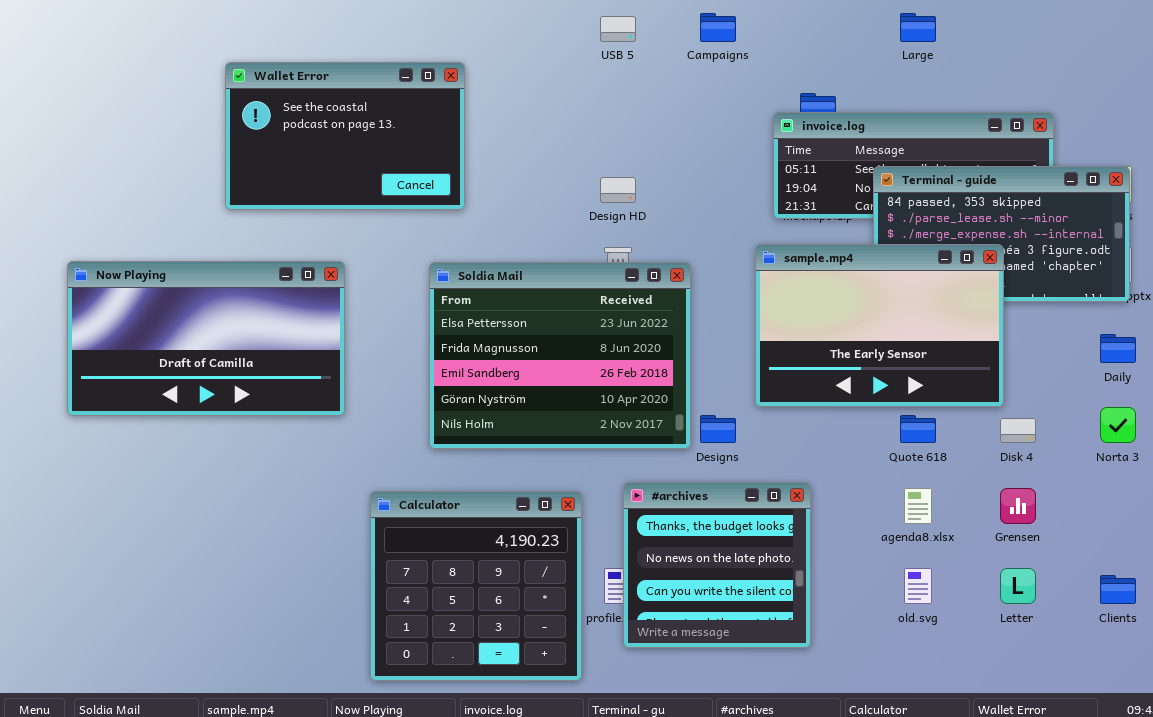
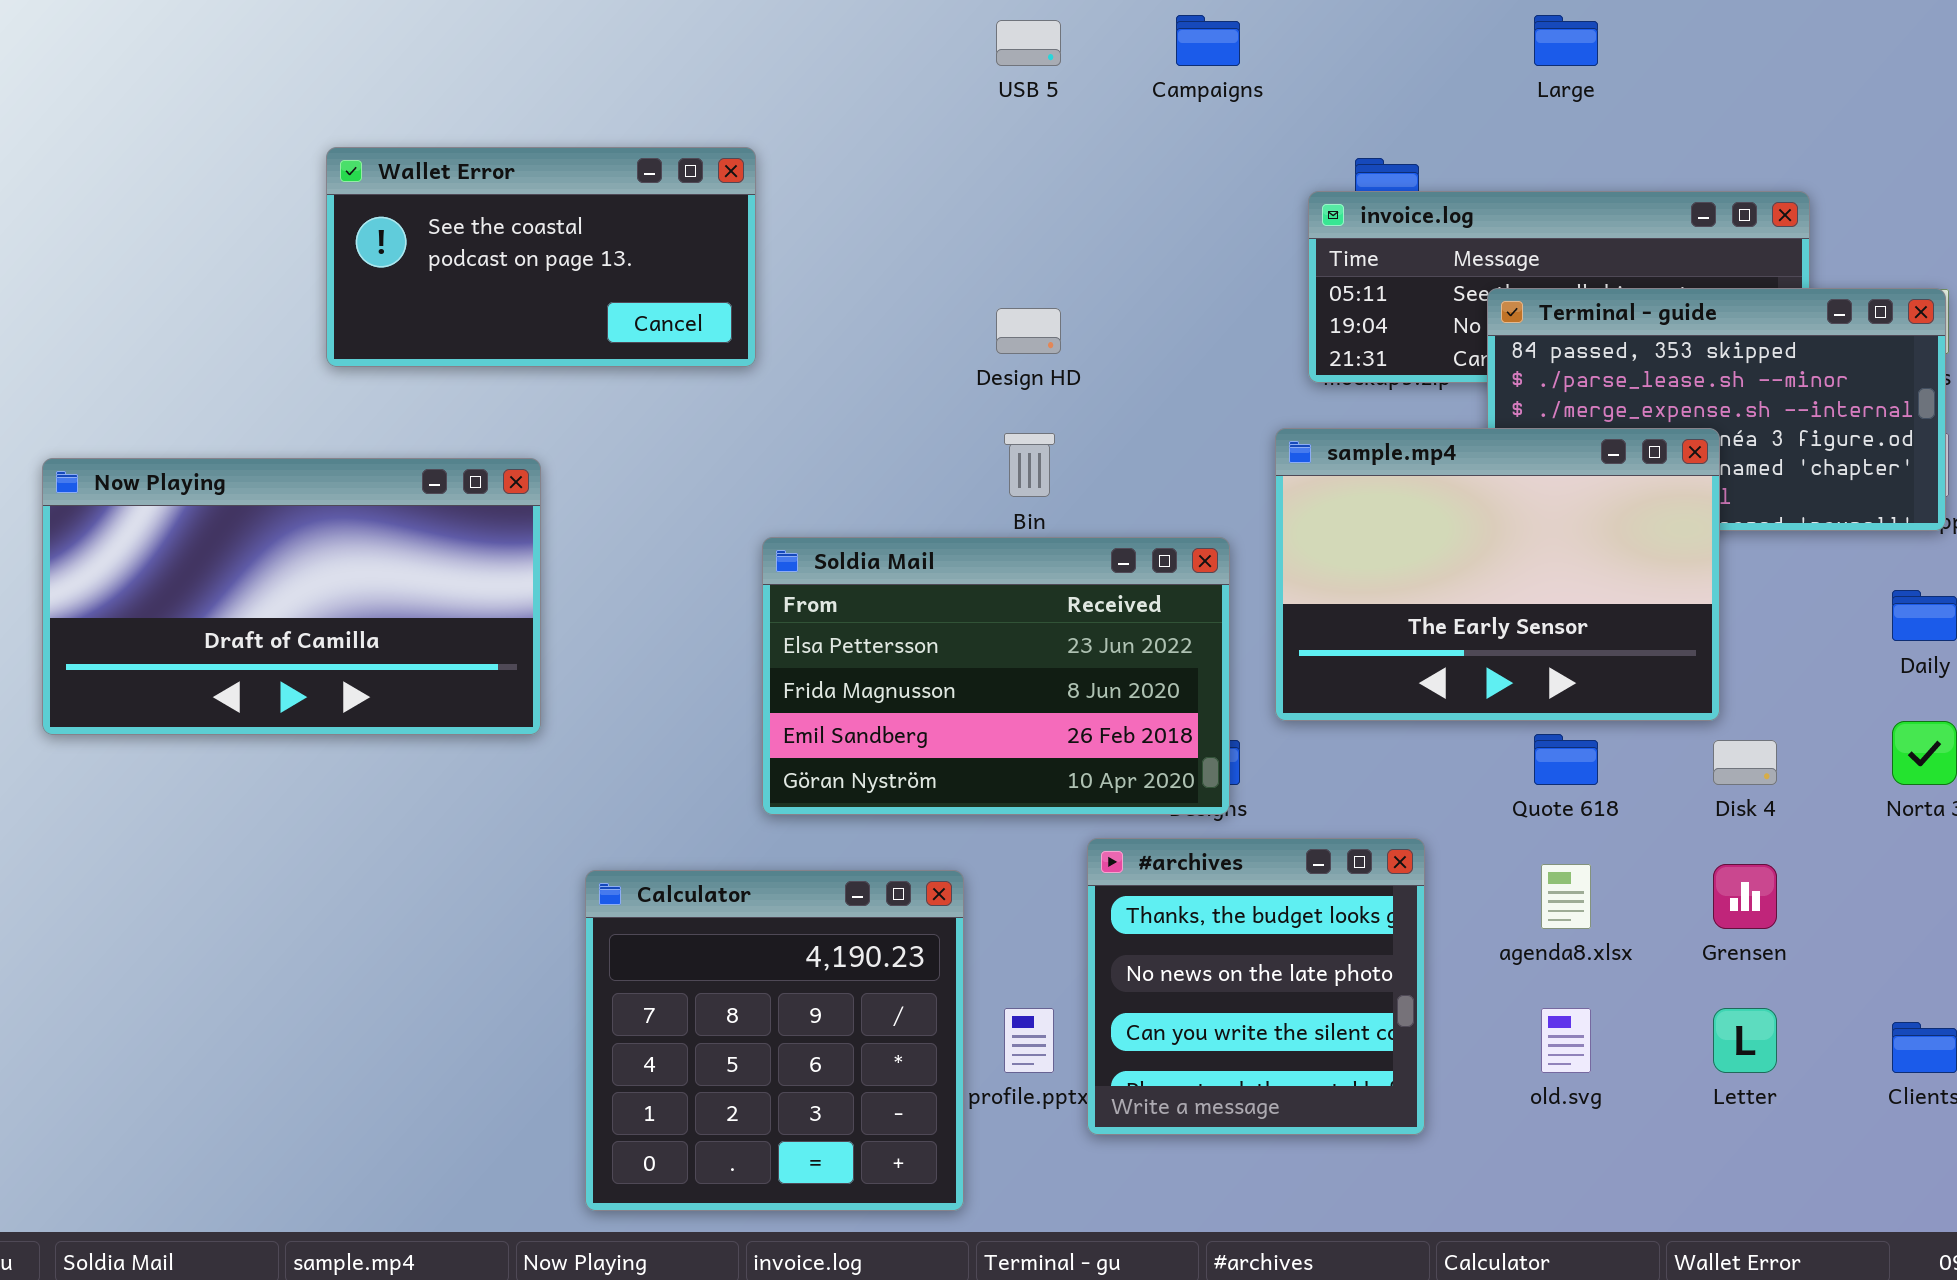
Wallet Error: [225,62,465,210] -> [326,147,756,367], resized
Soldia Mail: [429,262,691,449] -> [762,537,1230,815], moved, resized
#archives: [623,482,811,648] -> [1087,838,1425,1135], moved

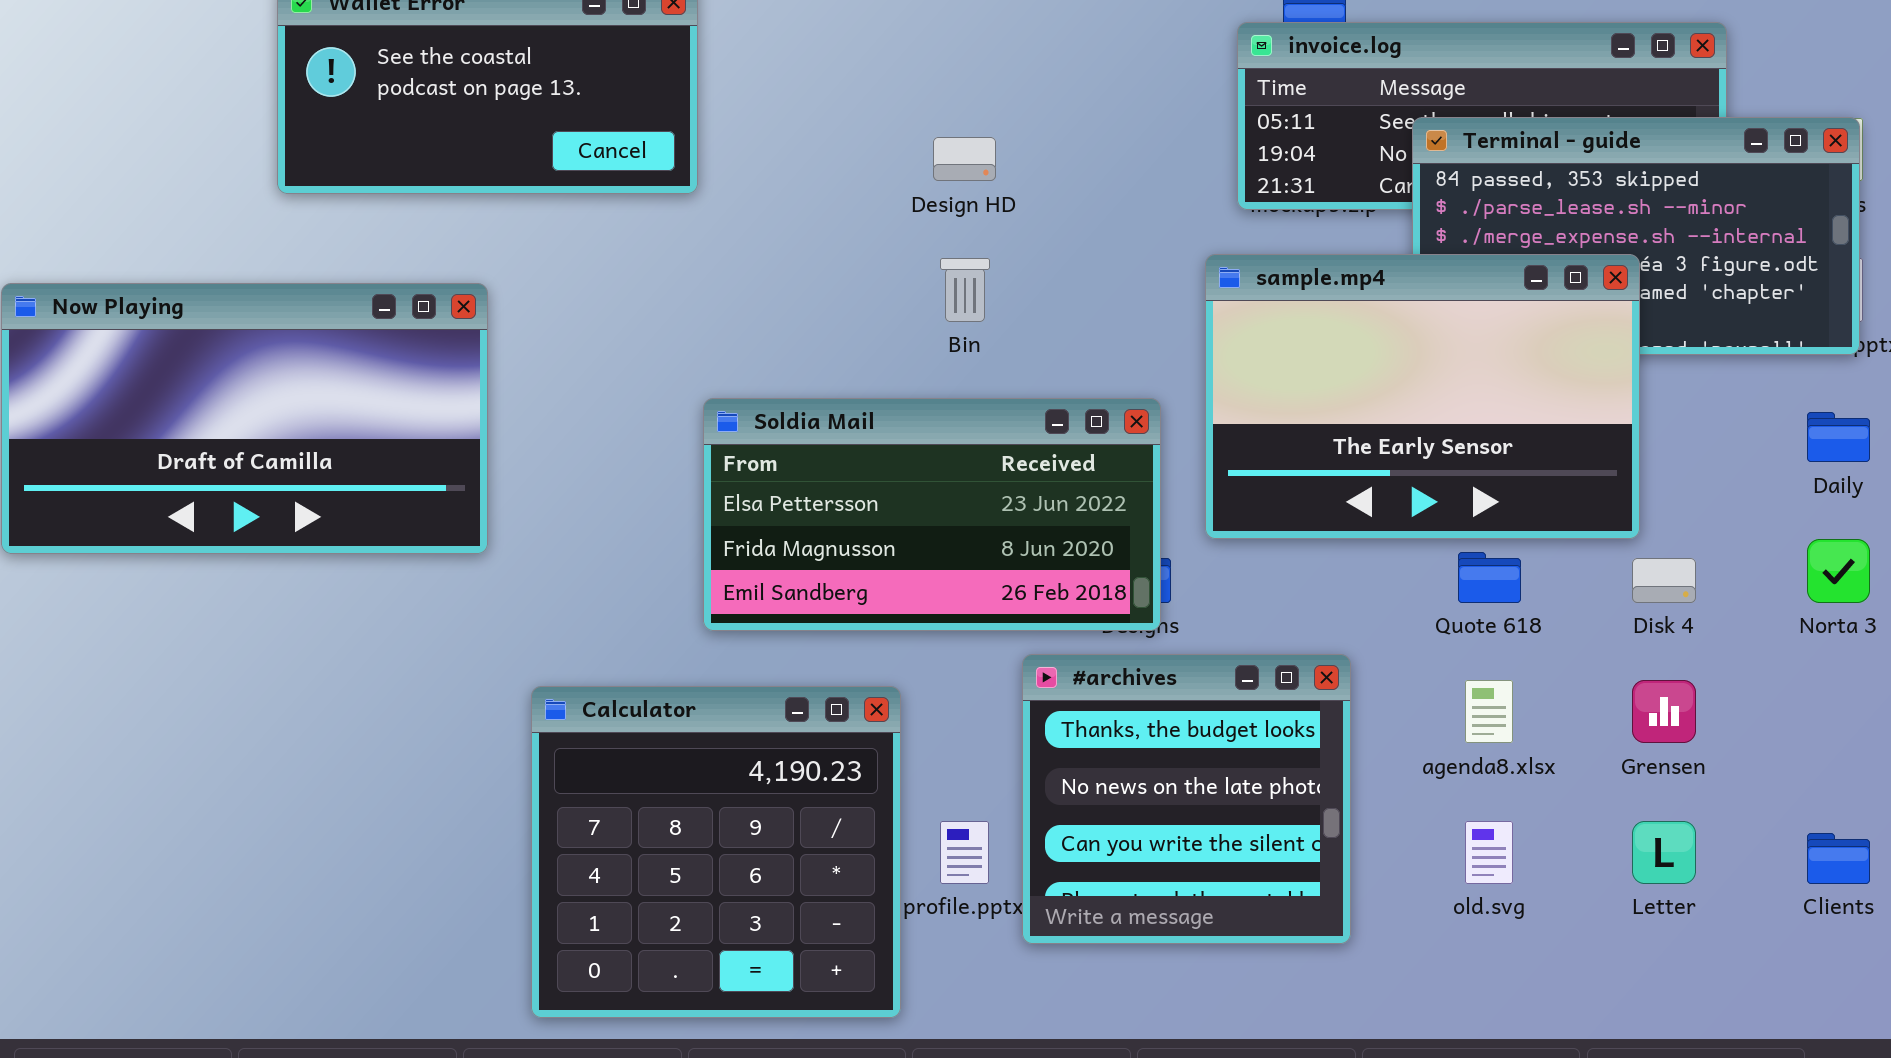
Soldia Mail: [762,537,1230,815] -> [703,398,1161,631], resized

